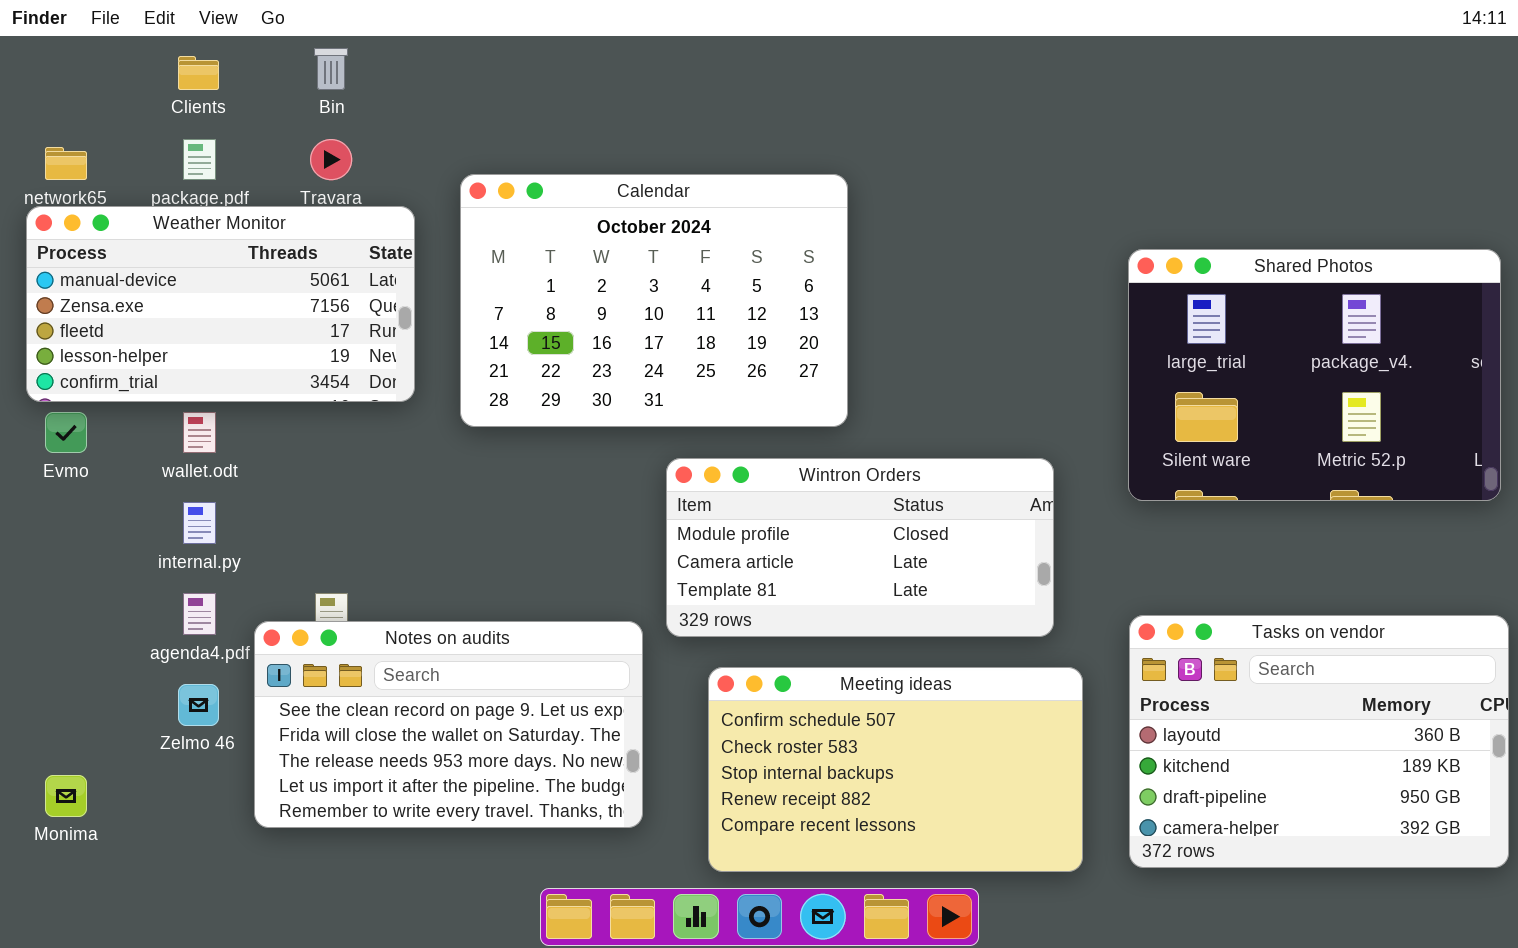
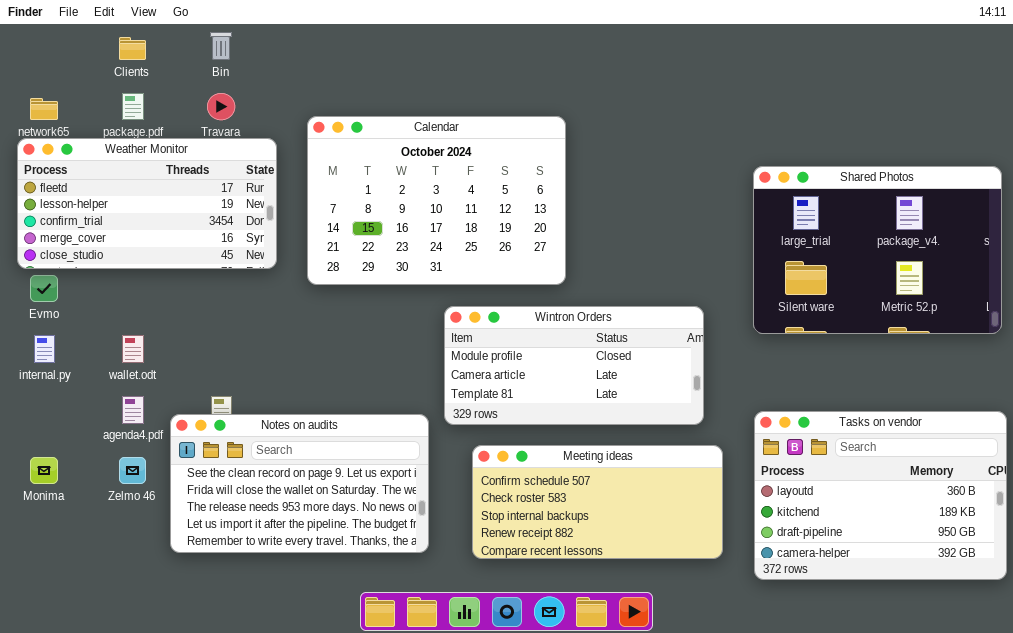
Weather Monitor: [26,206,415,402] -> [17,138,277,269], scrolled down 2 rows
wallet.odt: [183,412,216,453] -> [122,335,144,363], moved
internal.py: [183,502,216,544] -> [34,335,55,363], moved
Meeting ideas: [708,667,1083,872] -> [472,445,723,559], resized
Monima: [45,775,87,817] -> [30,457,58,484], moved

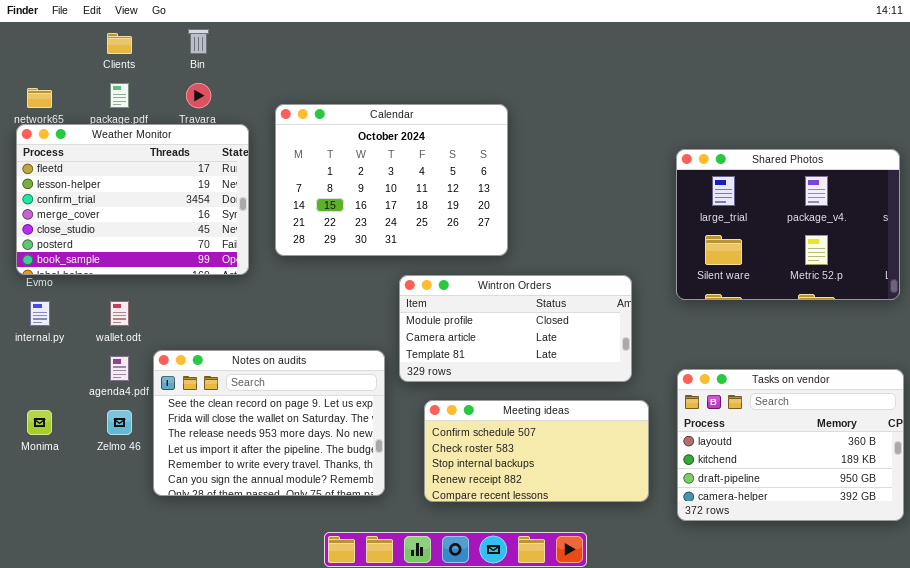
Weather Monitor: [17,138,277,269] -> [16,124,249,275], resized
Notes on audits: [170,414,429,553] -> [153,350,385,496], resized

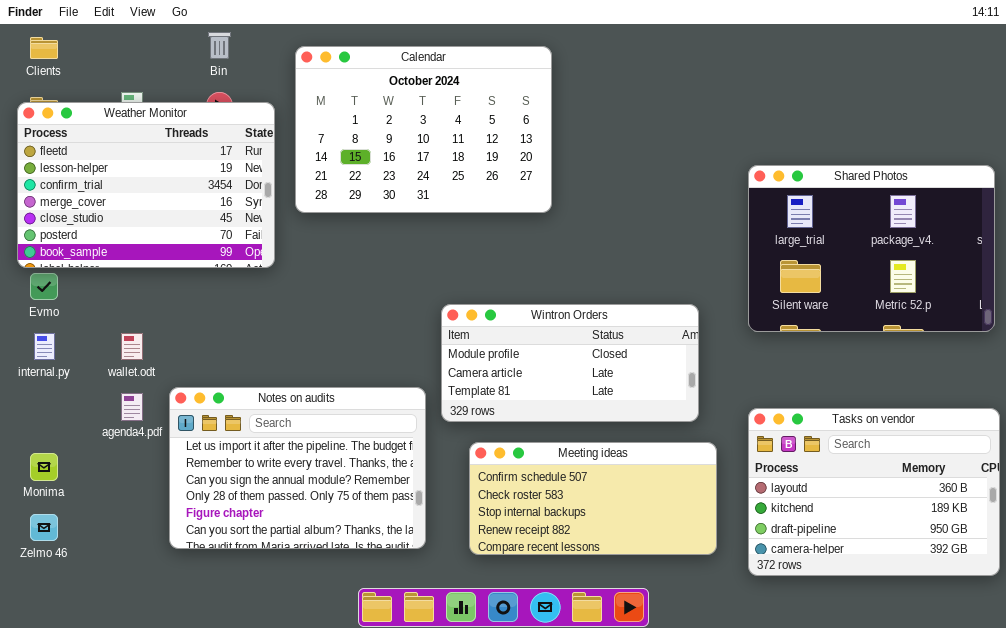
Clients: [107,33,132,54] -> [30,37,58,59], moved
Calendar: [275,104,508,256] -> [295,46,552,213], moved
Weather Monitor: [16,124,249,275] -> [17,102,275,268], moved
Notes on audits: [153,350,385,496] -> [169,387,426,549], scrolled down 3 rows
Zelmo 46: [107,410,132,435] -> [30,514,58,541], moved

